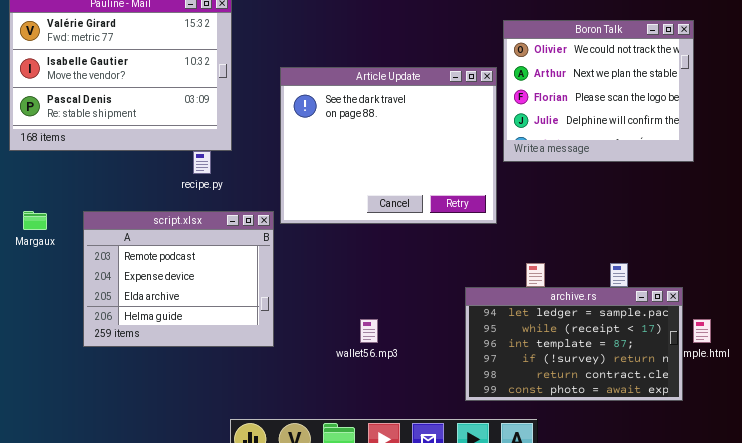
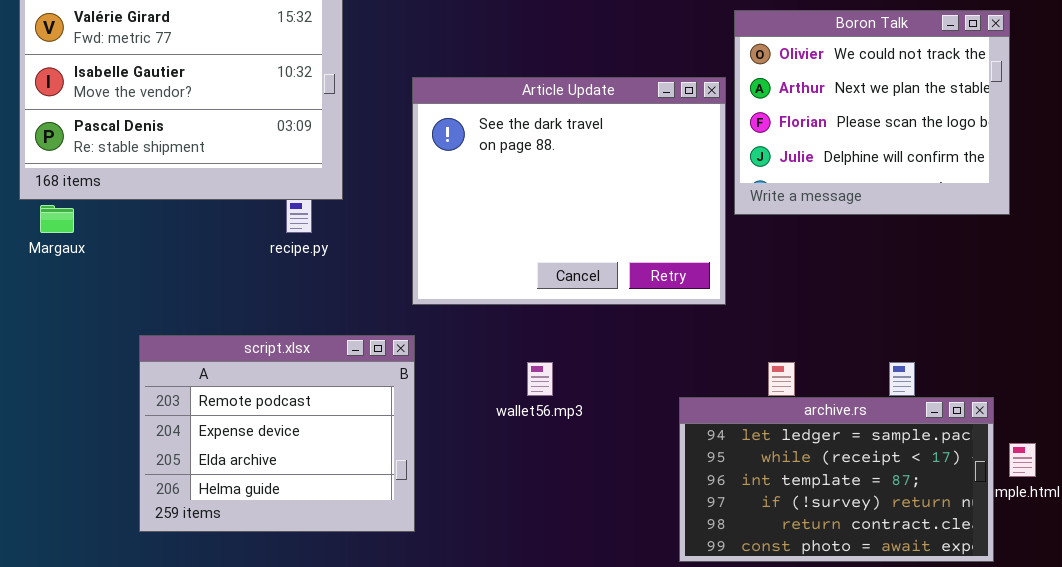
script.xlsx: [83,211,274,347] -> [139,335,415,532], moved
Margaux: [23,211,47,230] -> [40,205,74,233], moved
wallet56.mp3: [360,319,378,343] -> [527,362,553,396], moved

